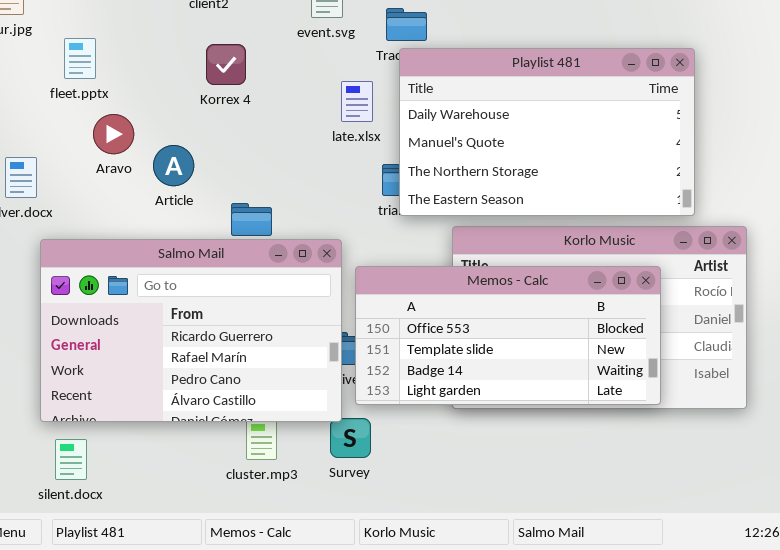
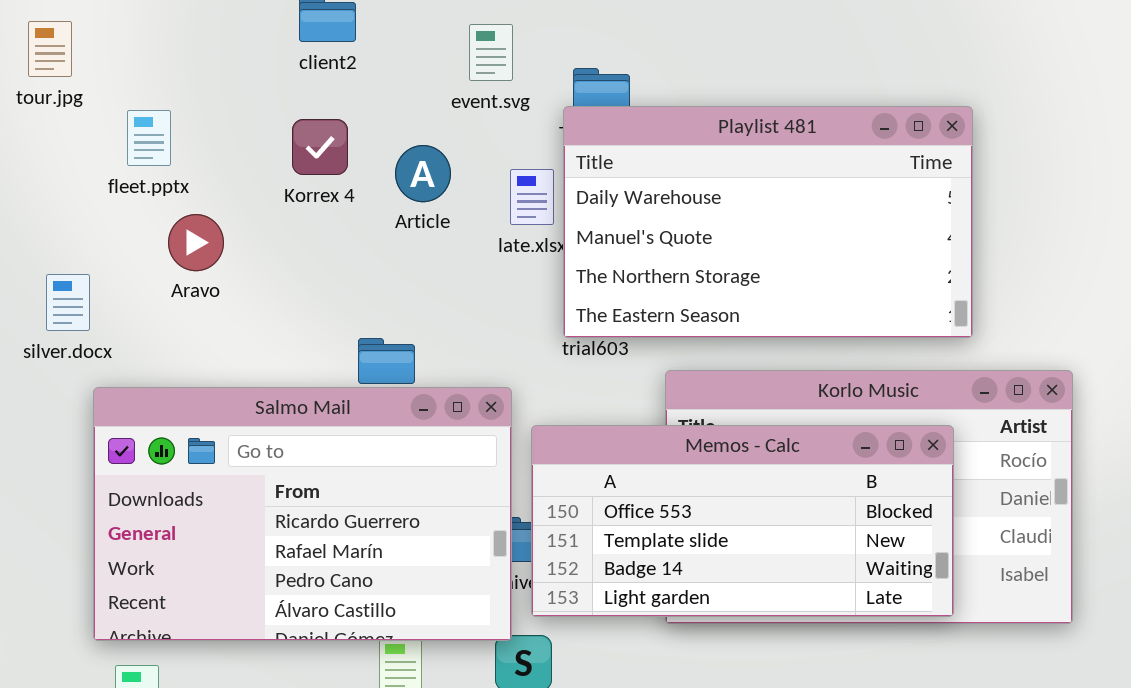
Korrex 4: [206,44,246,85] -> [292,119,348,175], moved
Playlist 481: [399,48,695,216] -> [563,106,973,338], moved
Article: [153,145,194,186] -> [395,145,451,202], moved

